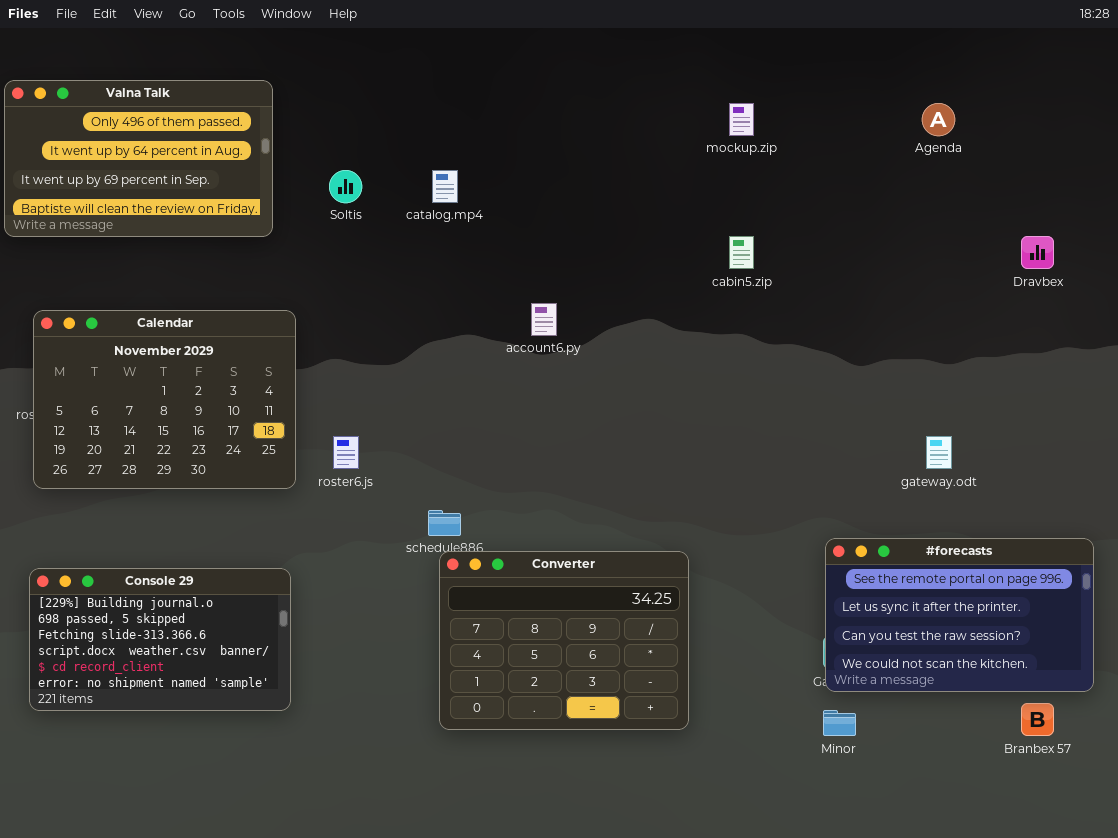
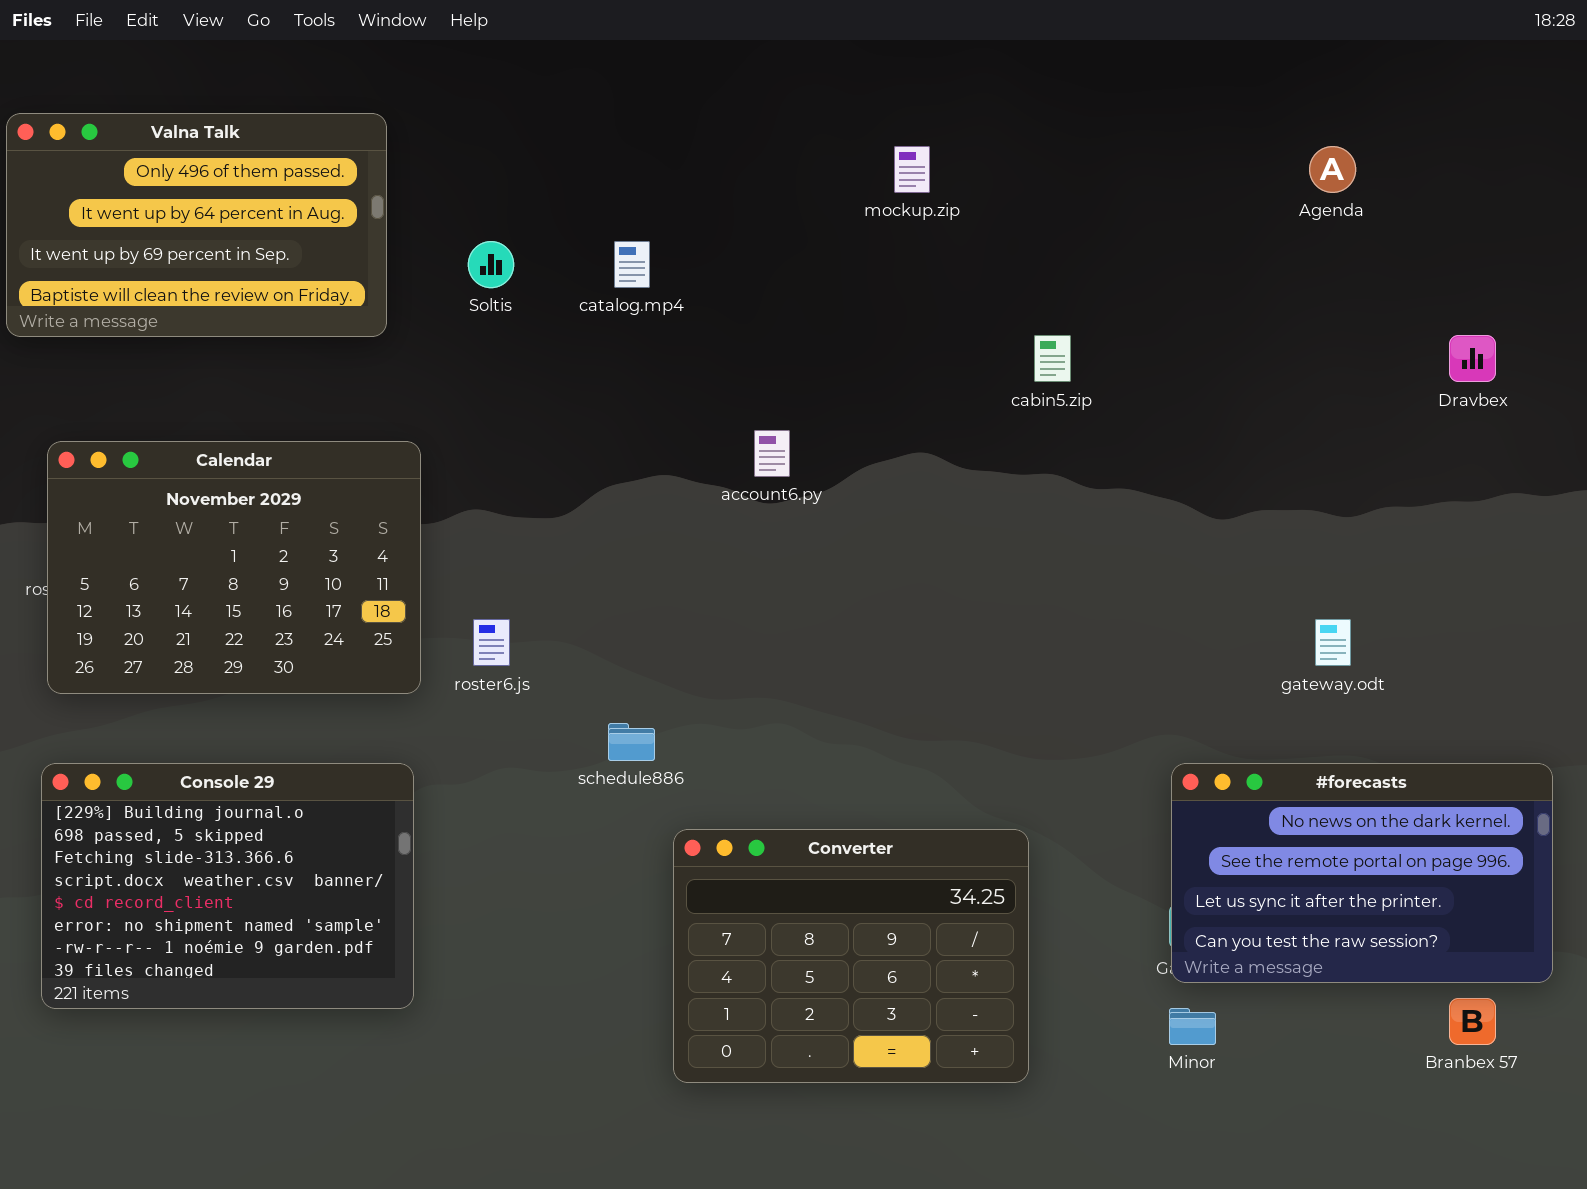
mockup.zip: [729,103,754,136] -> [894,146,930,193], moved
#forecasts: [825,538,1094,692] -> [1171,763,1553,983], scrolled up 1 row
Converter: [439,551,689,730] -> [673,829,1029,1083], moved
Console 29: [29,568,291,711] -> [41,763,414,1009], resized

